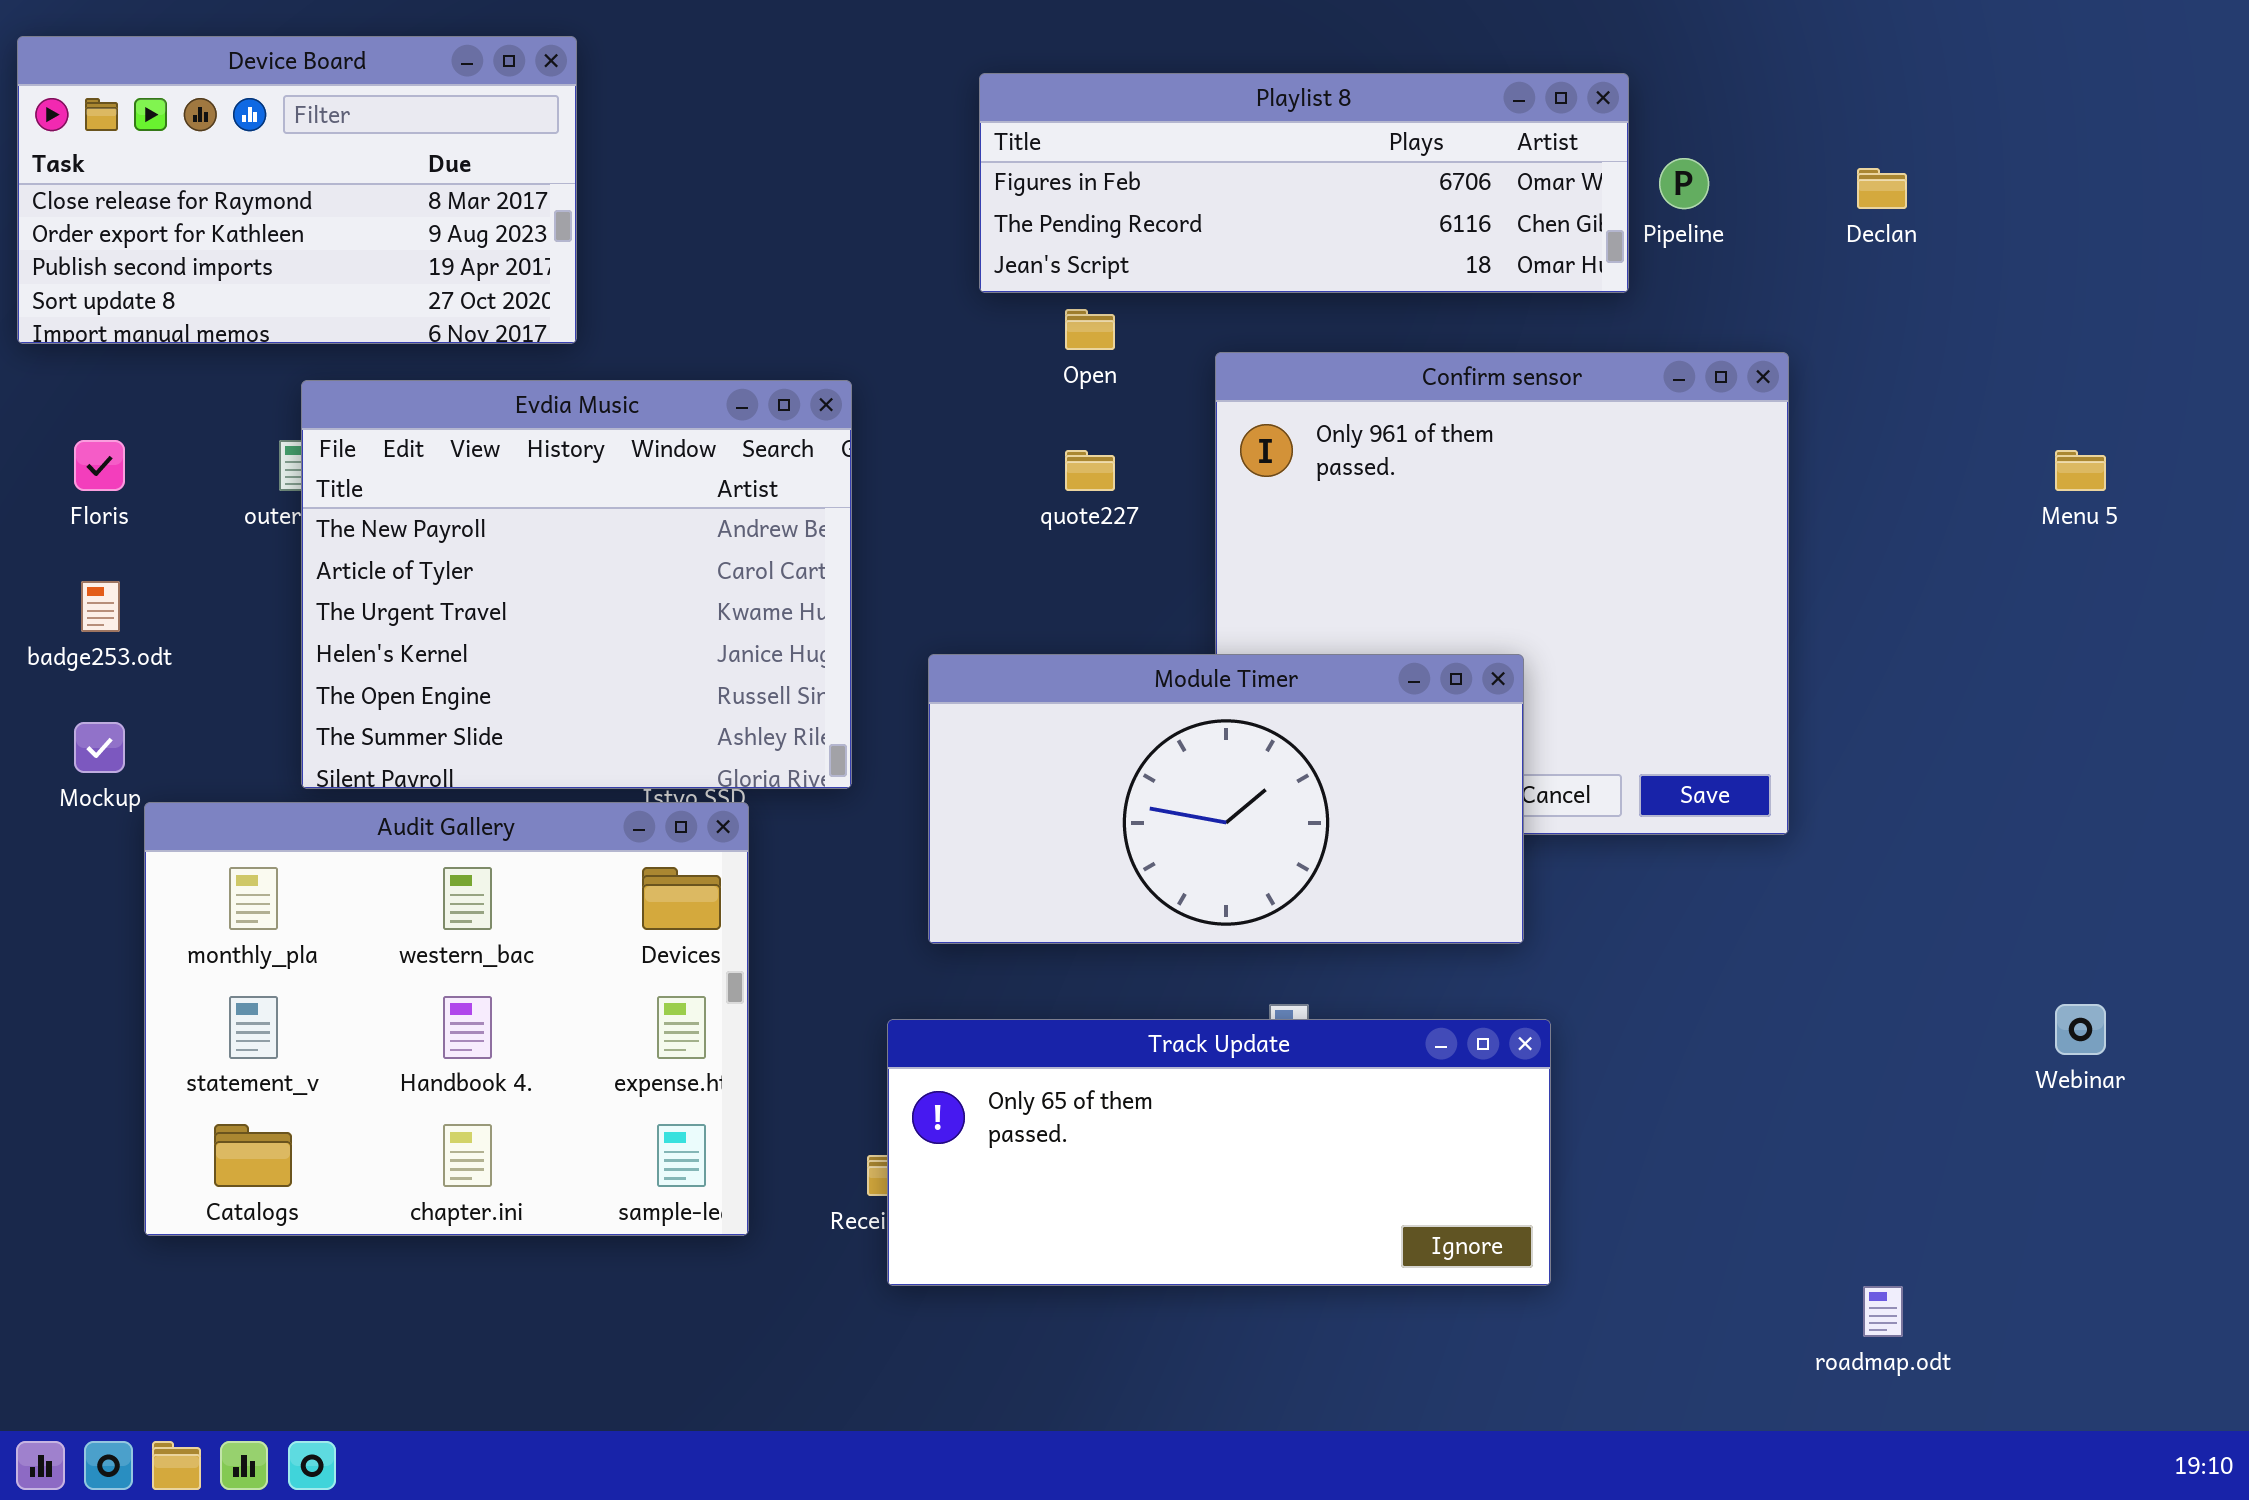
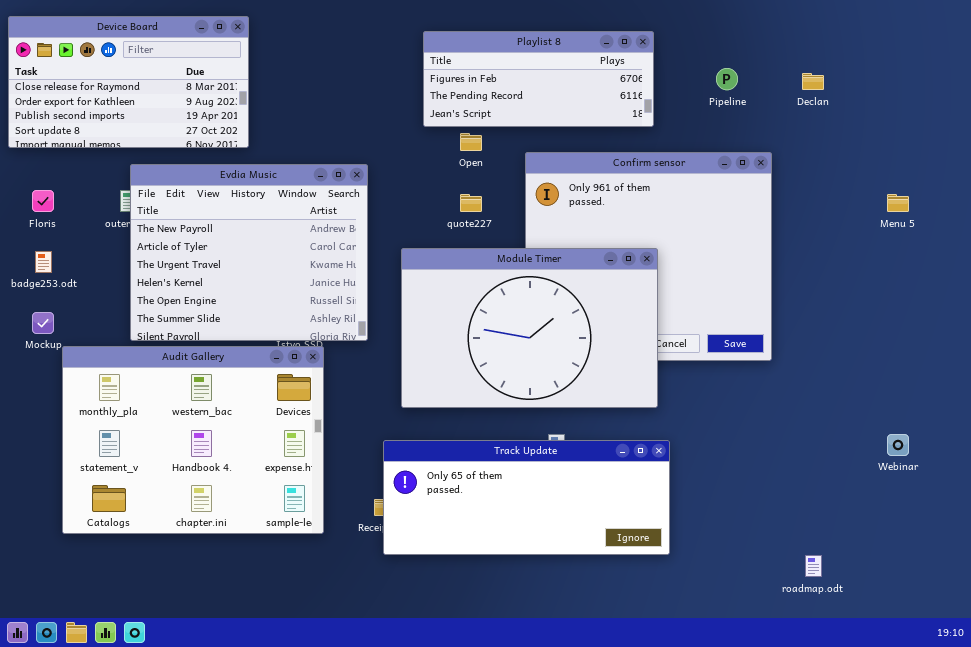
Playlist 8: [979,73,1629,293] -> [423,31,654,127], resized
Module Timer: [928,654,1524,944] -> [401,248,658,408], resized

